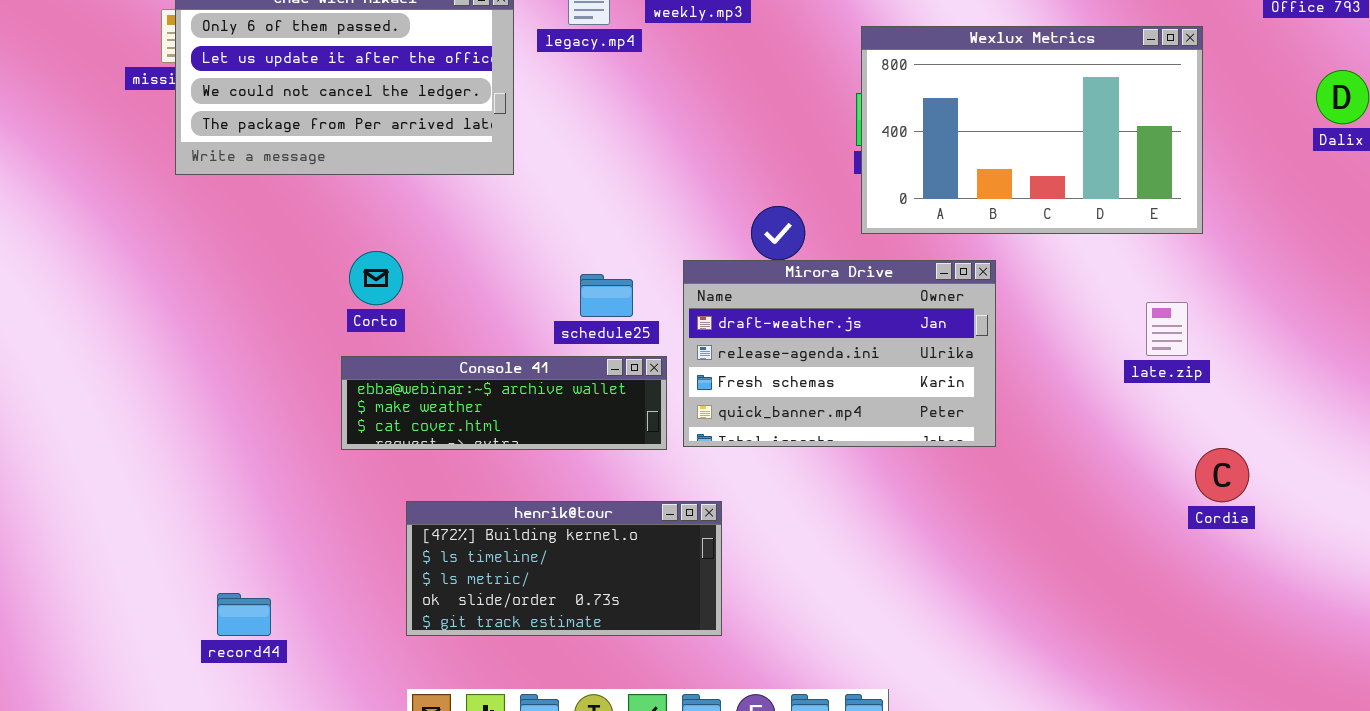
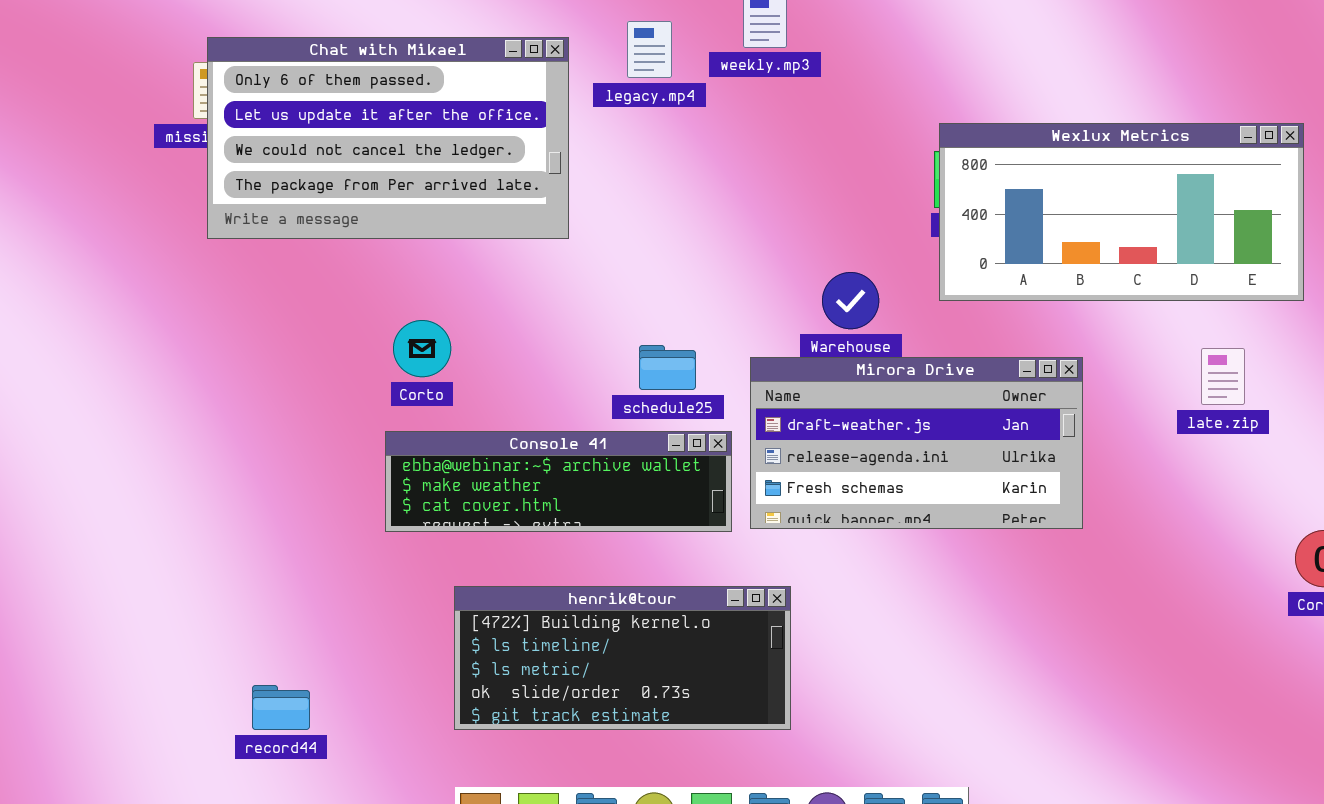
Wexlux Metrics: [861,26,1203,234] -> [939,123,1304,301], resized
Mirora Drive: [683,260,996,447] -> [750,357,1083,529], resized
late.zip: [1146,302,1188,356] -> [1201,348,1245,405], moved

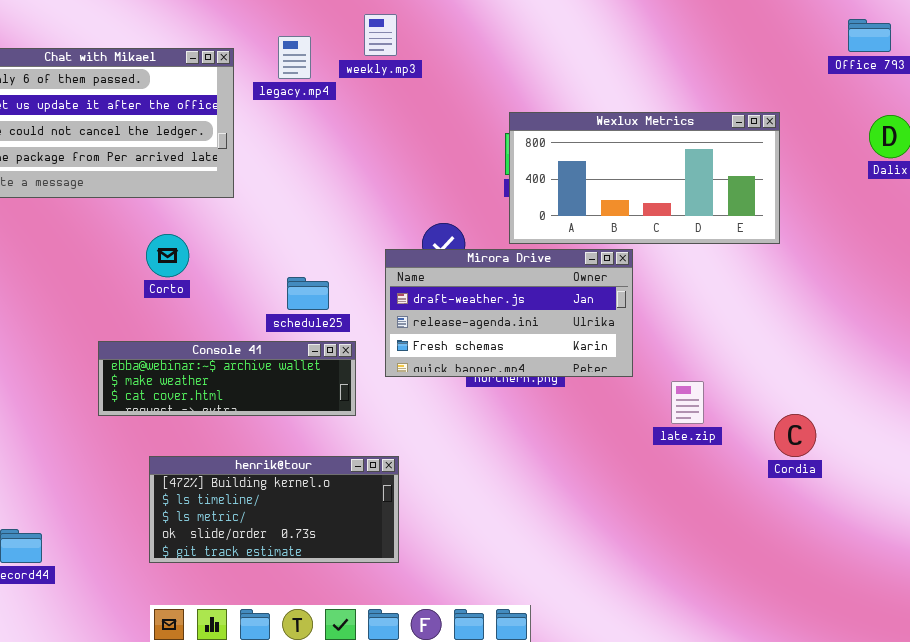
Corto: [393,320,451,377] -> [146,234,189,277], moved
late.zip: [1201,348,1245,405] -> [671,381,704,424], moved
Mirora Drive: [750,357,1083,529] -> [385,249,633,377], moved

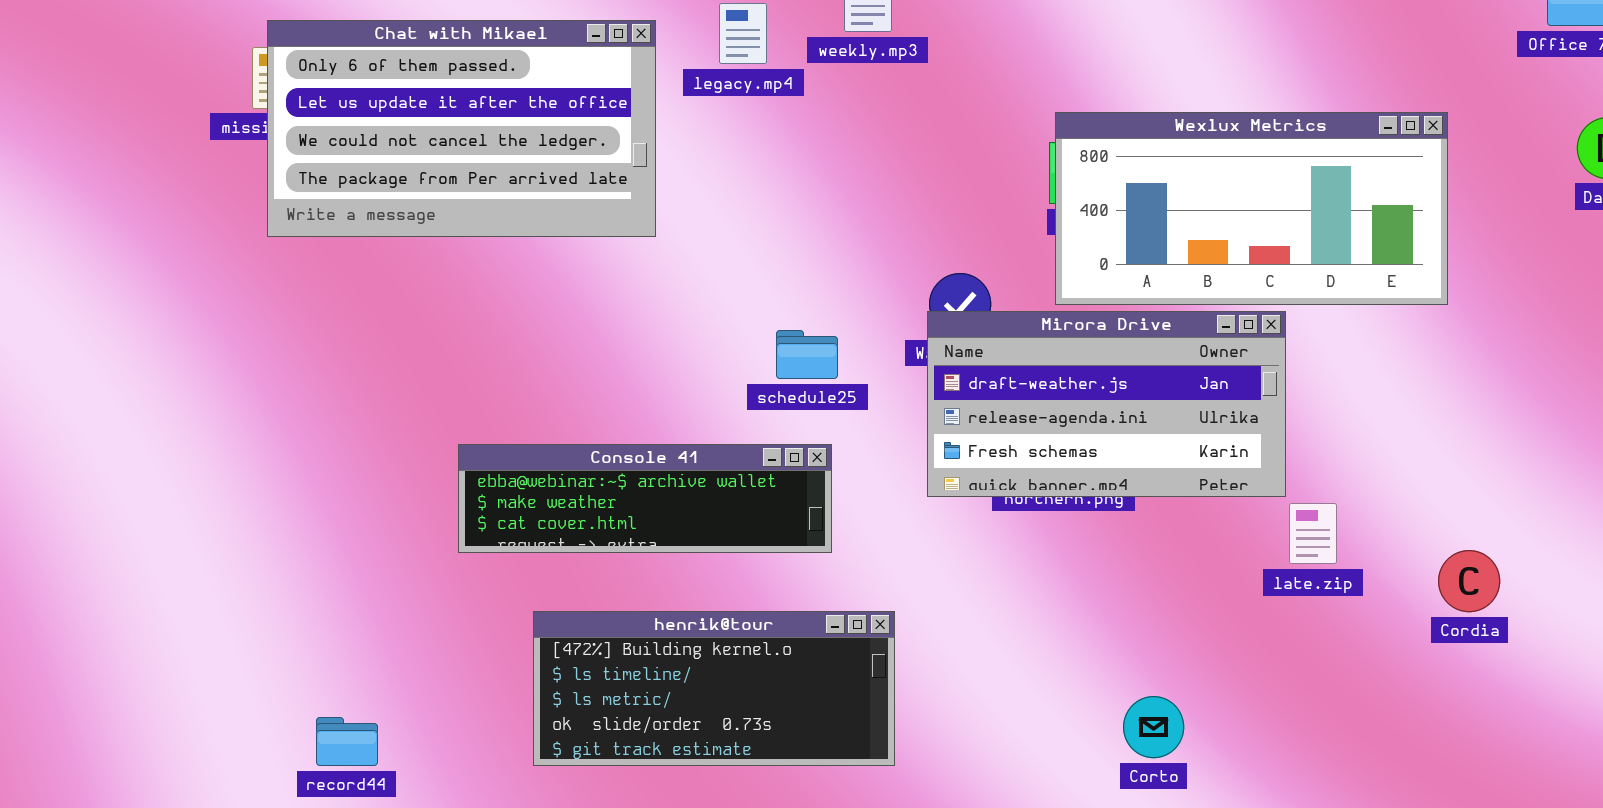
Corto: [146,234,189,277] -> [1123,696,1184,758], moved
Mirora Drive: [385,249,633,377] -> [927,311,1286,497], moved
schedule25: [287,277,329,310] -> [776,330,838,379], moved

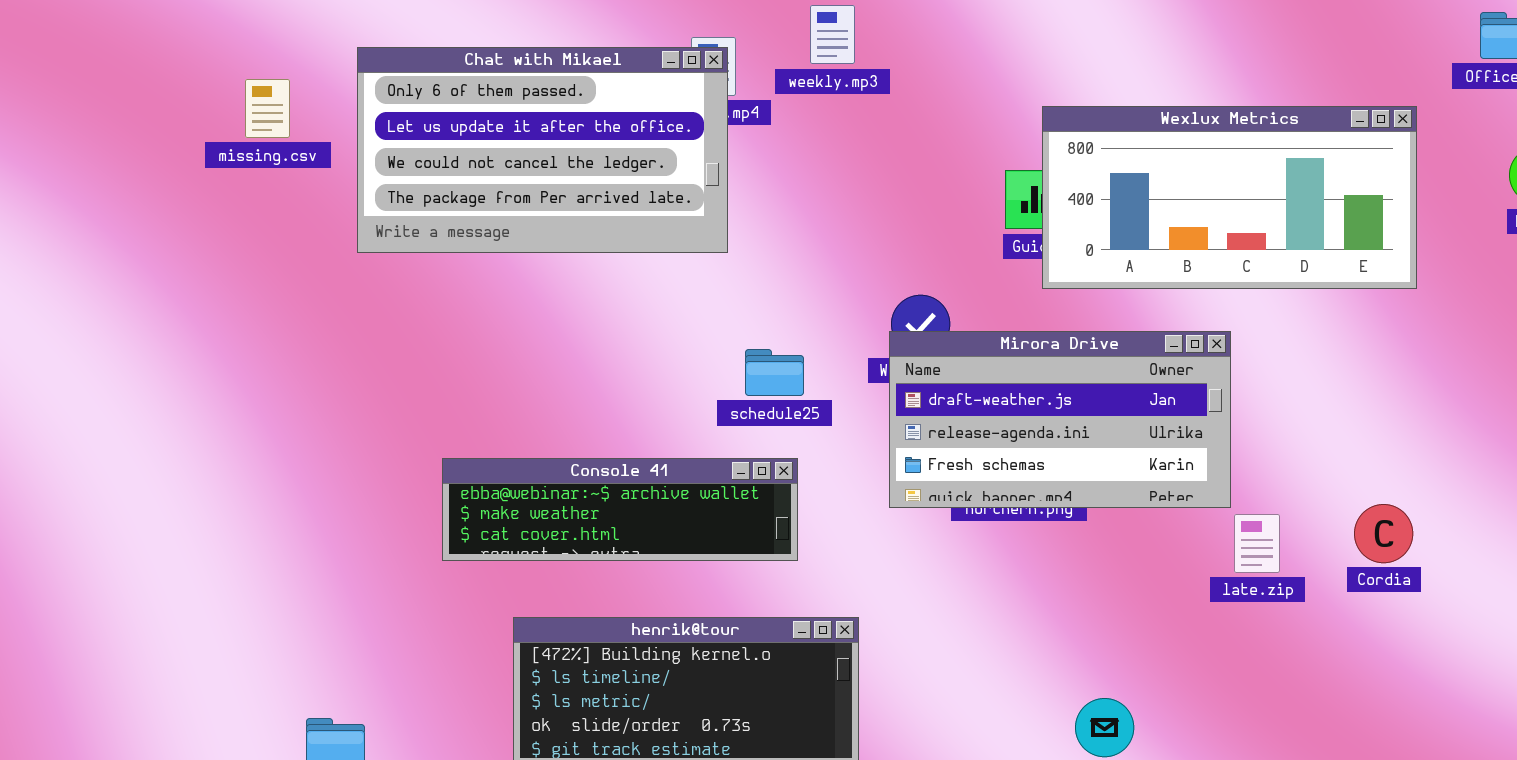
Chat with Mikael: [267,20,656,237] -> [357,47,728,253], moved
Wexlux Metrics: [1055,112,1448,305] -> [1042,106,1417,289], moved
Cordia: [1438,550,1500,612] -> [1354,504,1413,563], moved

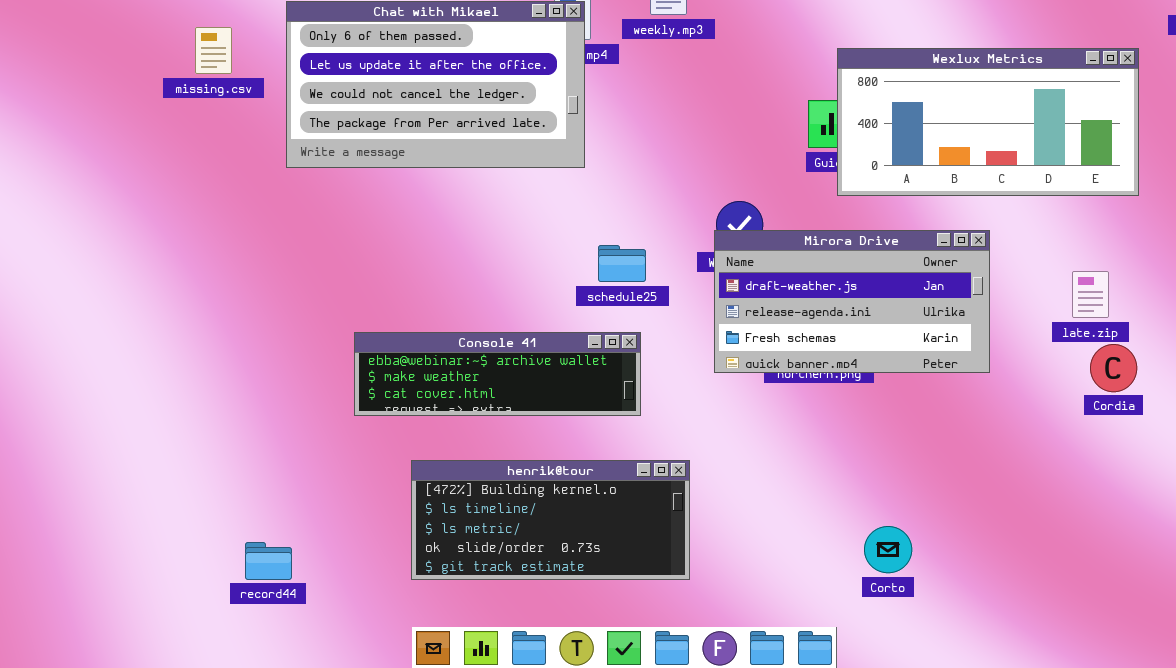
Cordia: [1354,504,1413,563] -> [1090,344,1137,392], moved
late.zip: [1234,514,1280,573] -> [1072,271,1109,318], moved

